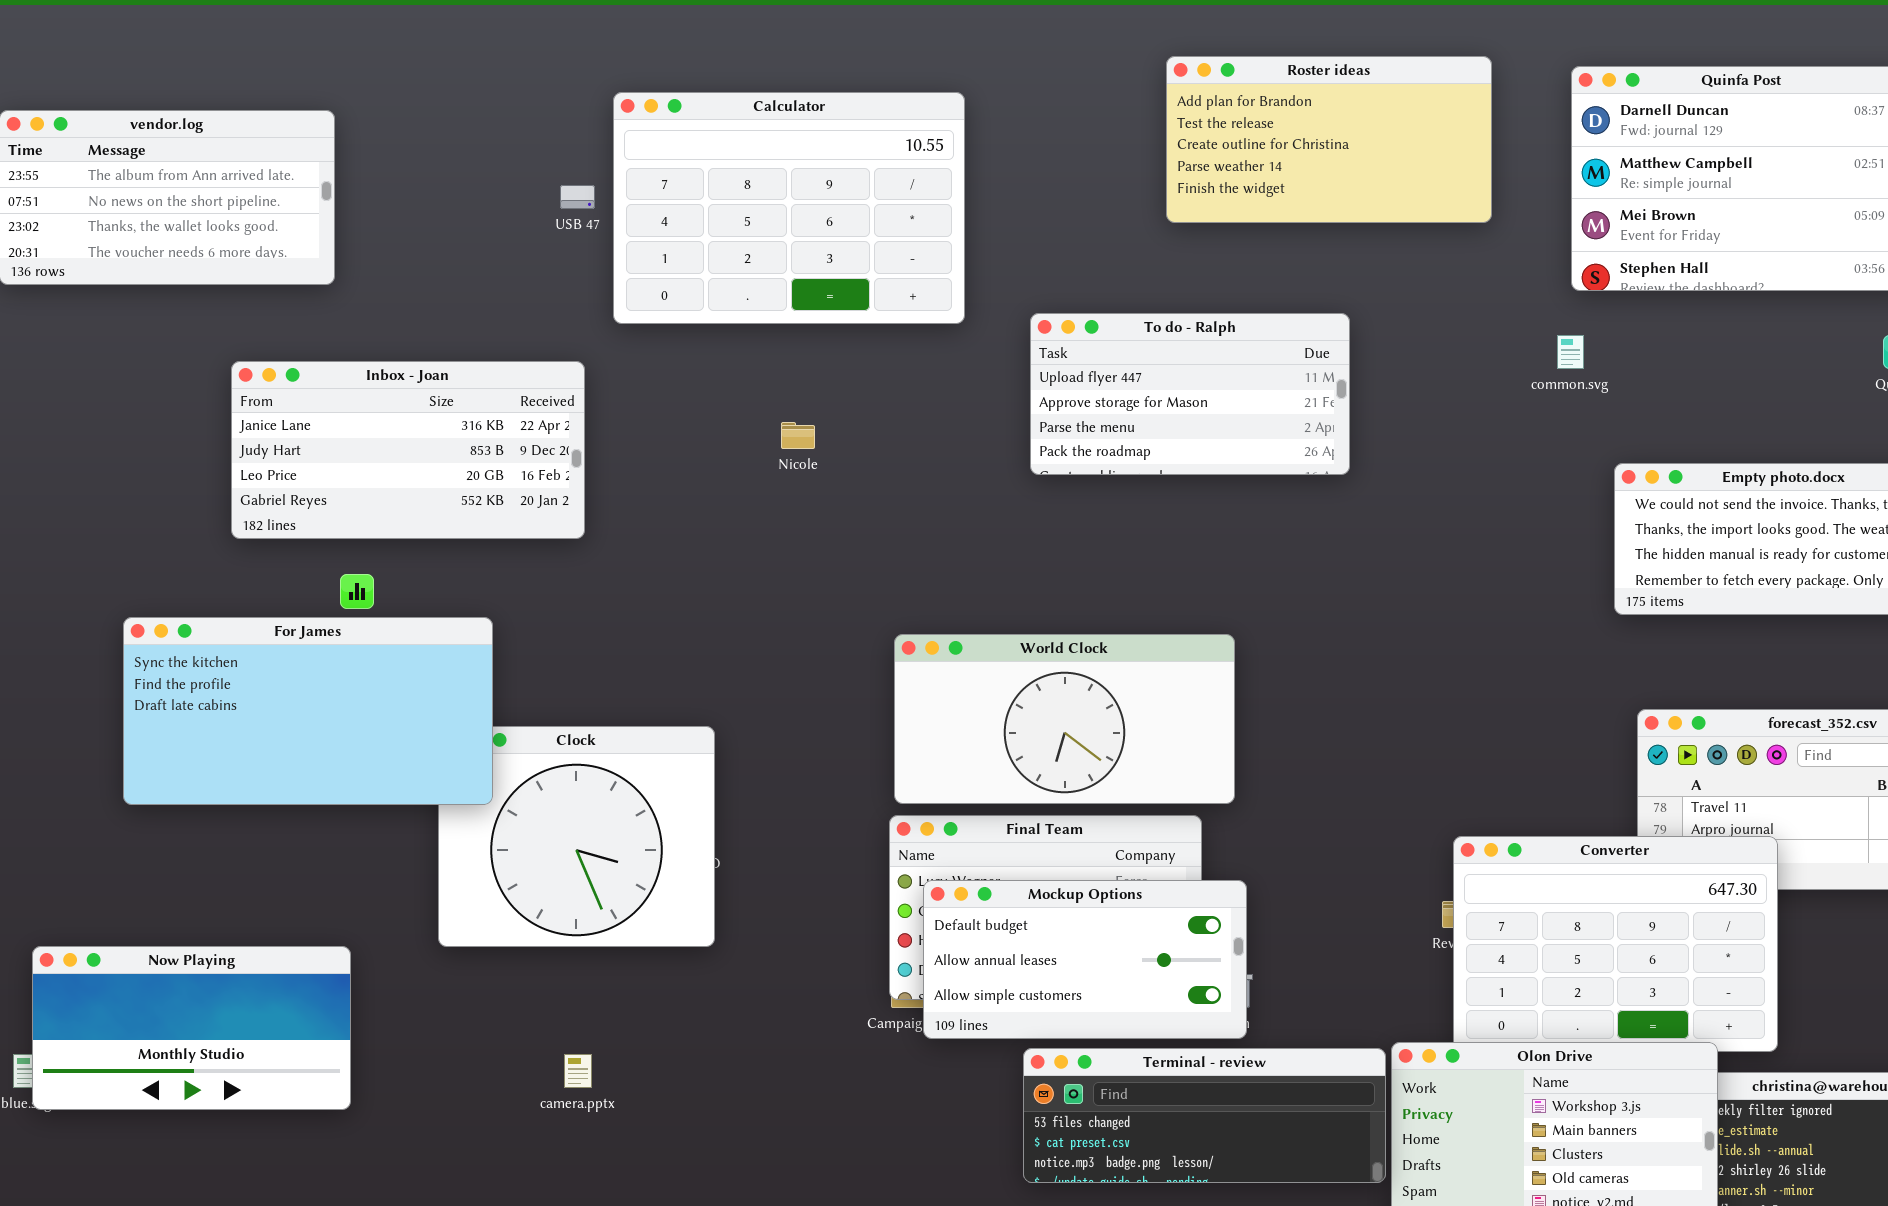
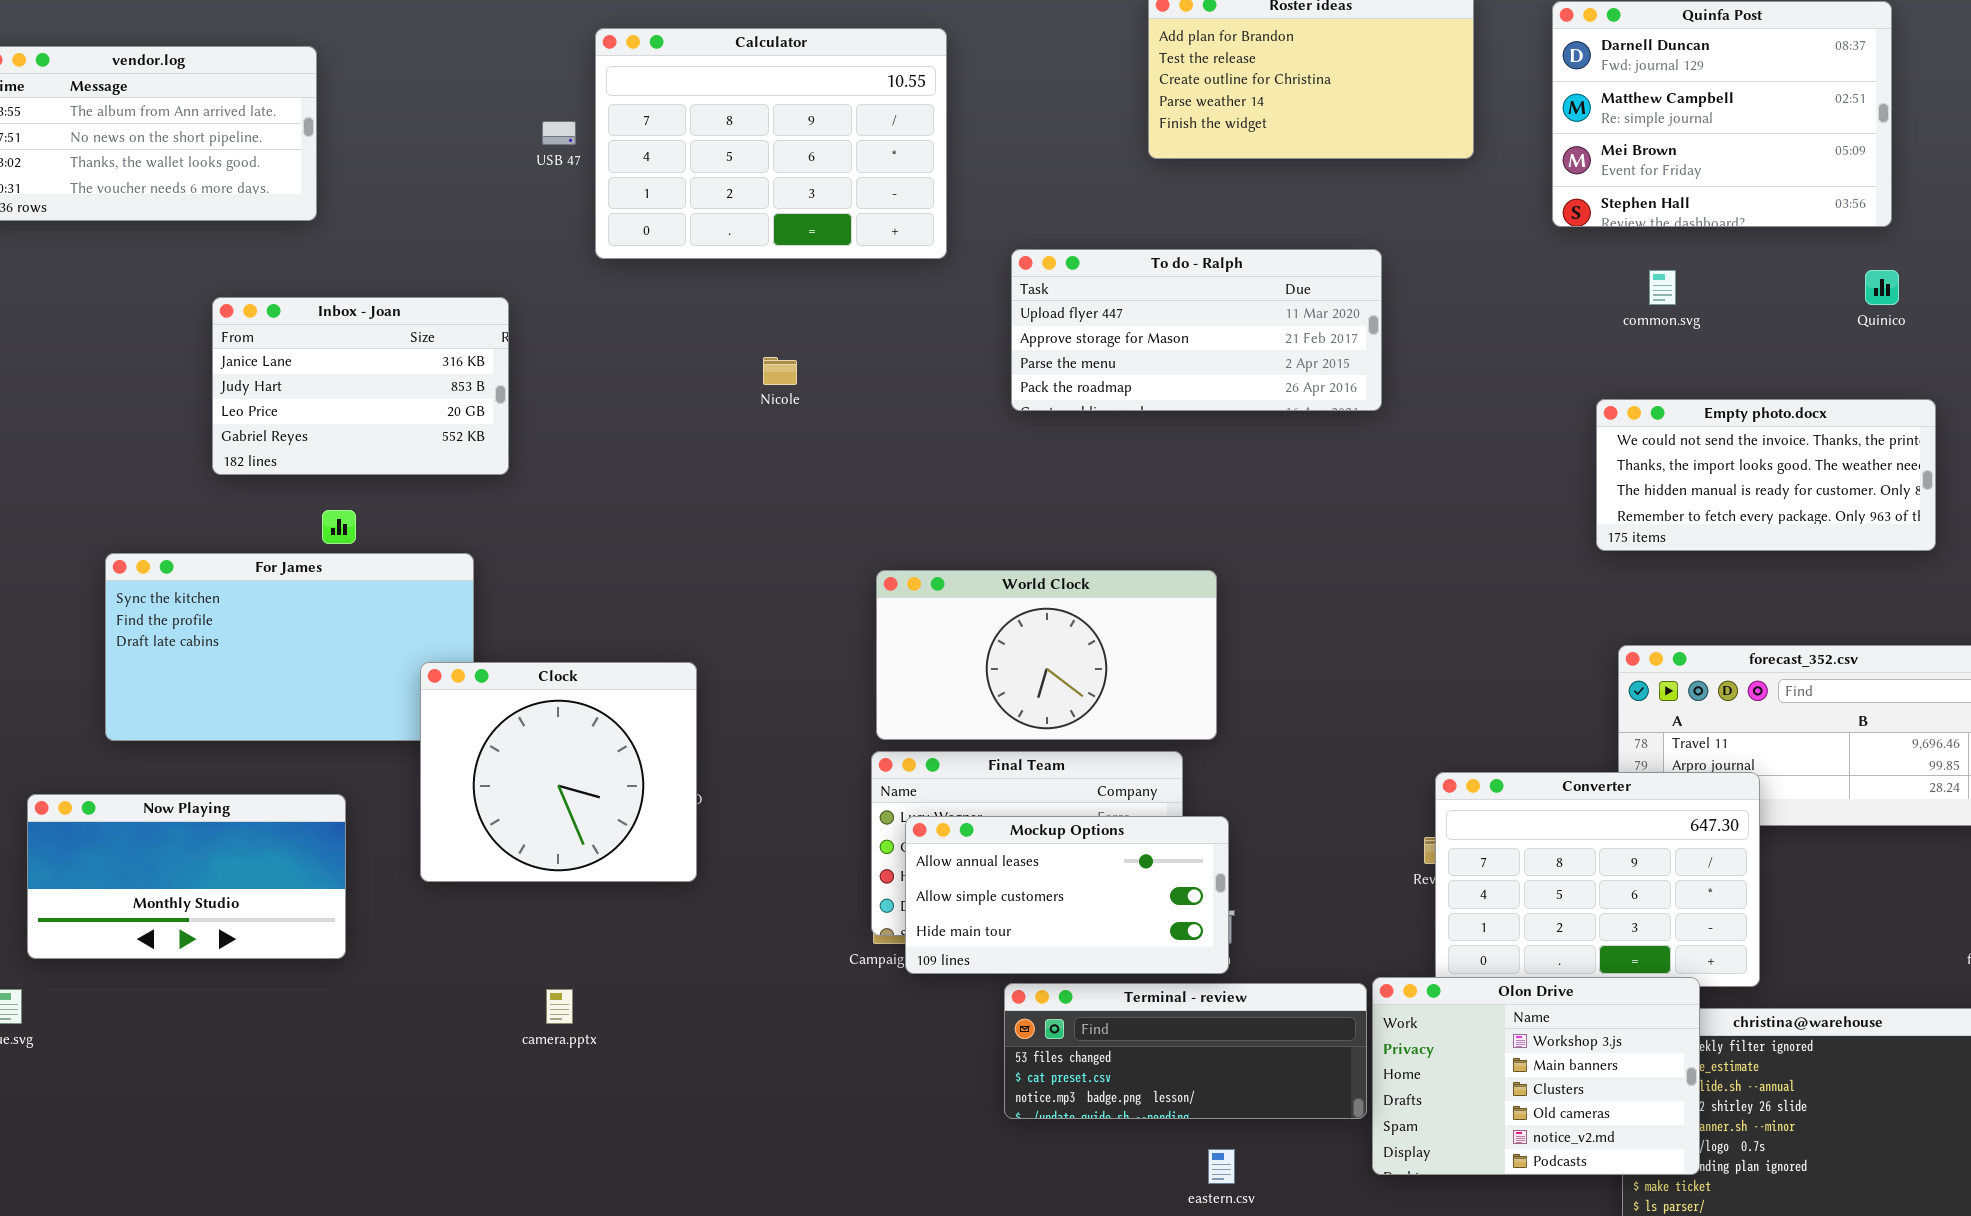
To do - Ralph: [1030,313,1350,475] -> [1011,249,1382,411], resized
common.svg: [1557,335,1584,369] -> [1649,270,1676,305], moved
Inbox - Joan: [231,361,585,539] -> [212,297,509,475], resized
Clock: [438,726,715,947] -> [420,662,697,882], raised
Mockup Options: [923,880,1247,1039] -> [905,816,1229,974], scrolled down 1 row
Now Playing: [32,946,351,1110] -> [27,794,346,959], moved

